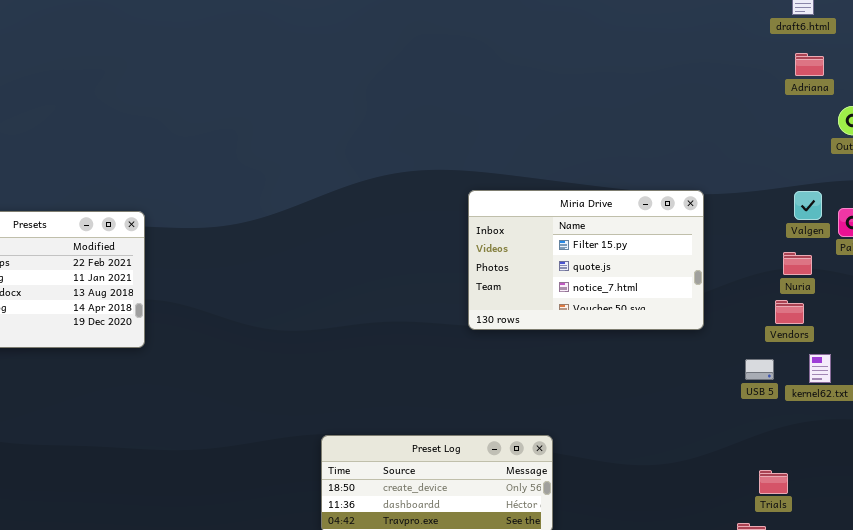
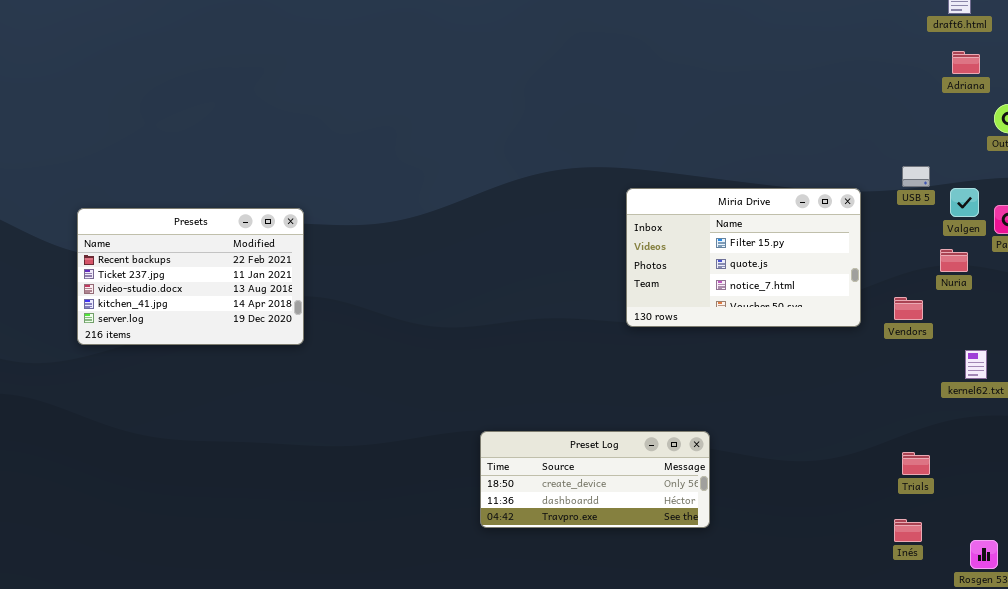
Vendors: [775,300,804,324] -> [894,297,923,320], moved
USB 5: [745,359,774,380] -> [902,166,930,187], moved
Trials: [759,470,788,494] -> [902,452,930,475], moved

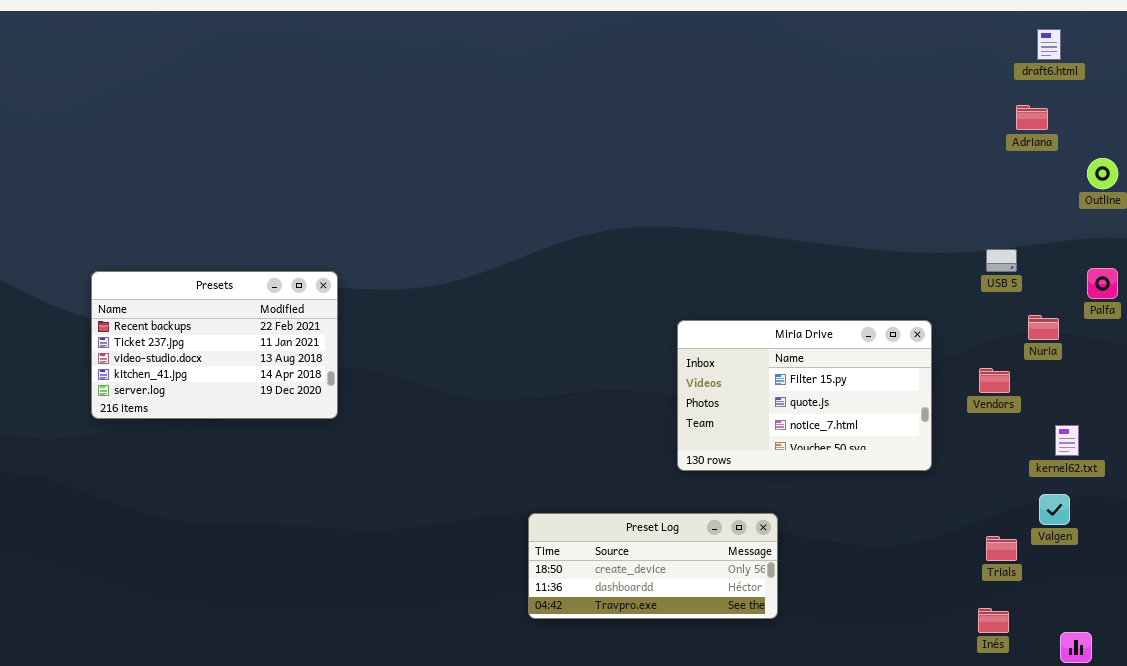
Adriana: [952,51,980,74] -> [1016,105,1048,130], moved
USB 5: [902,166,930,187] -> [986,249,1017,272], moved
Miria Drive: [626,188,861,327] -> [677,320,932,471], moved
Valgen: [950,188,979,217] -> [1039,494,1070,525], moved

